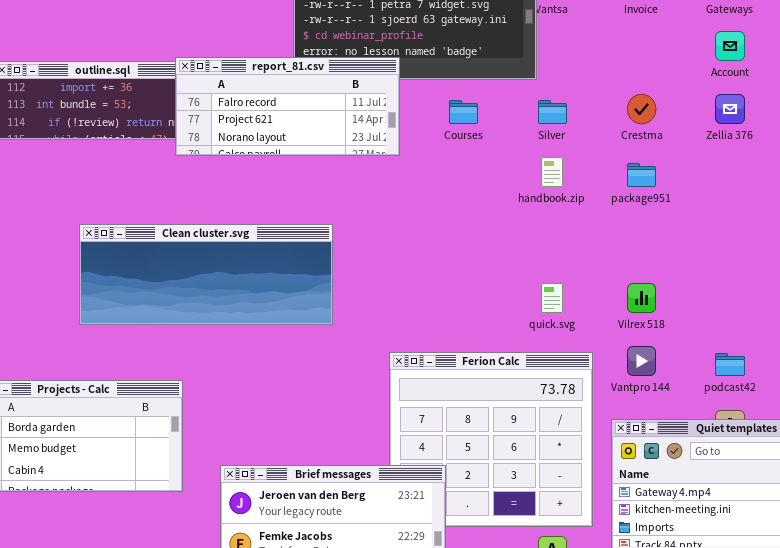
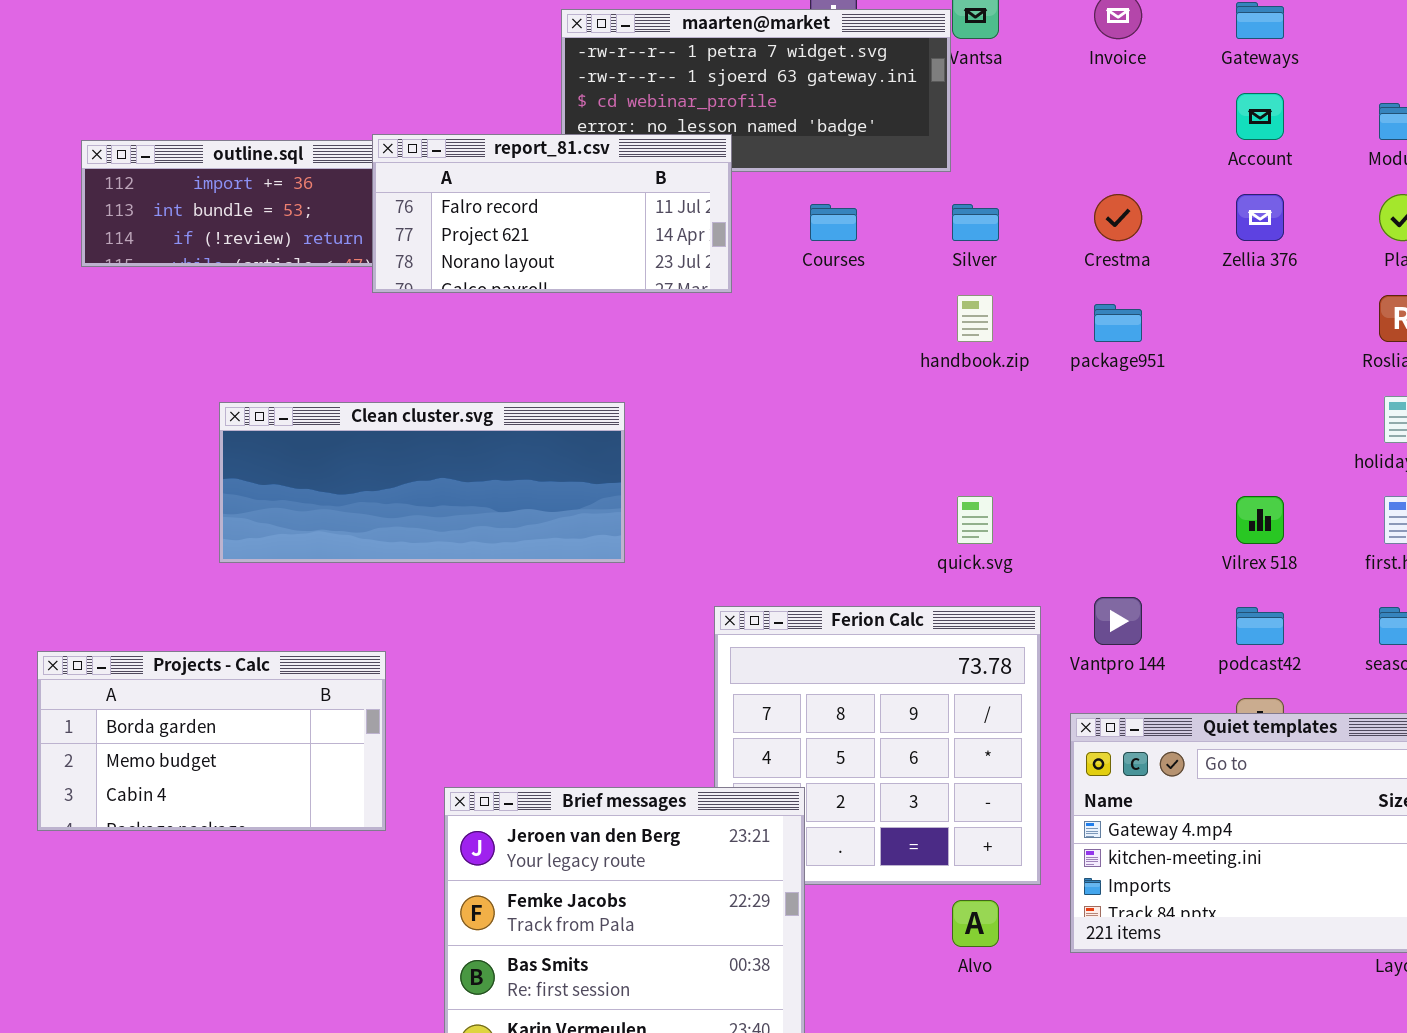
Vilrex 518: [627,283,656,313] -> [1236,496,1284,544], moved

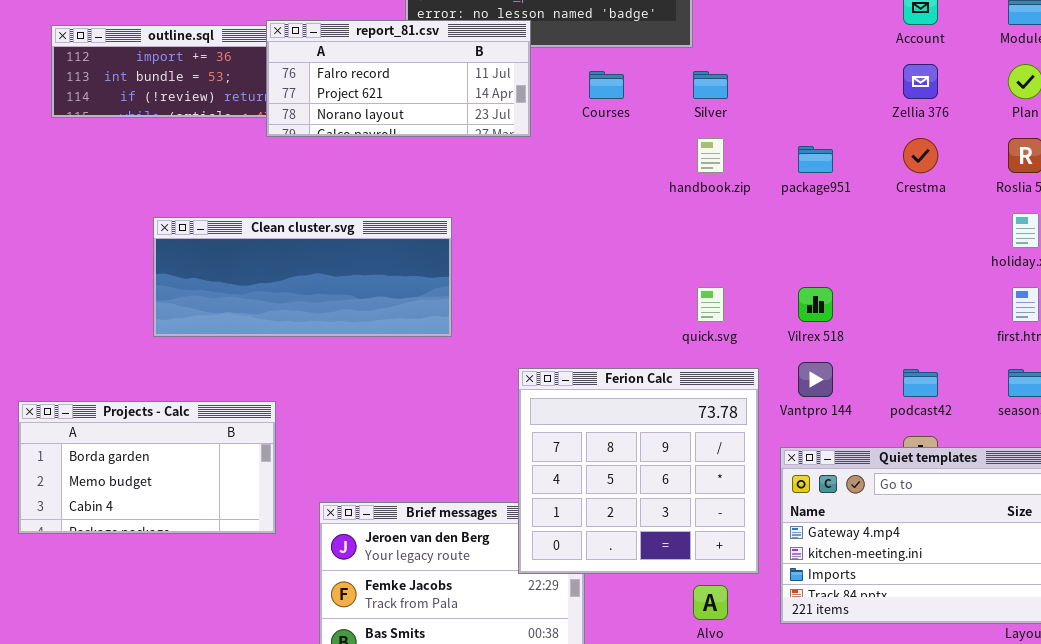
Crestma: [1094,194,1142,241] -> [903,138,938,173], moved
Vilrex 518: [1236,496,1284,544] -> [798,287,833,322], moved
Ferion Calc: [714,606,1041,885] -> [518,368,759,574], raised

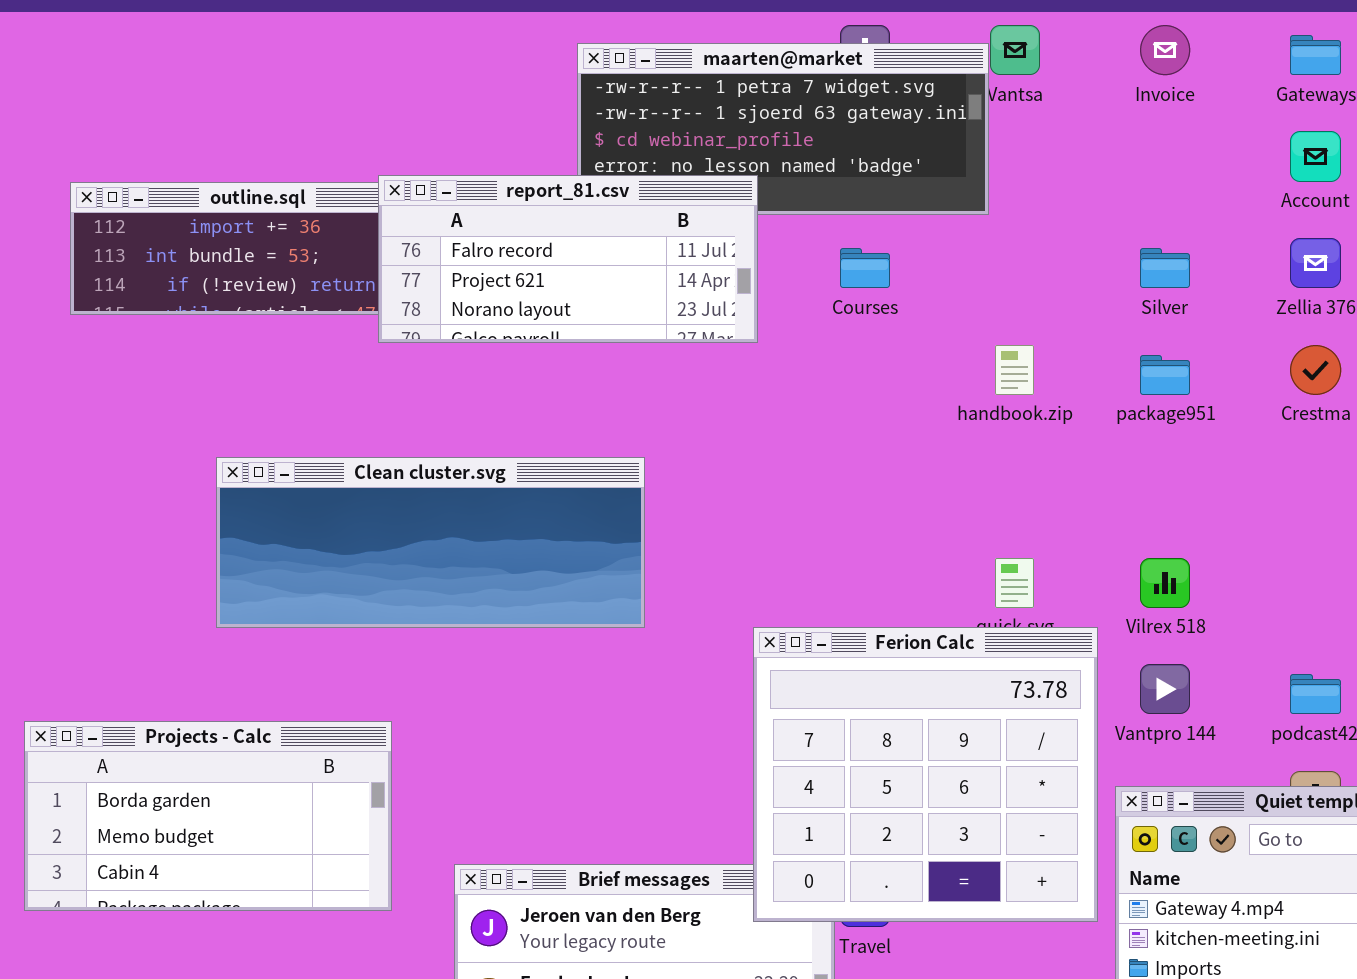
Silver: [693,71,728,99] -> [1140,248,1190,288], moved
Ferion Calc: [518,368,759,574] -> [753,627,1098,922], moved

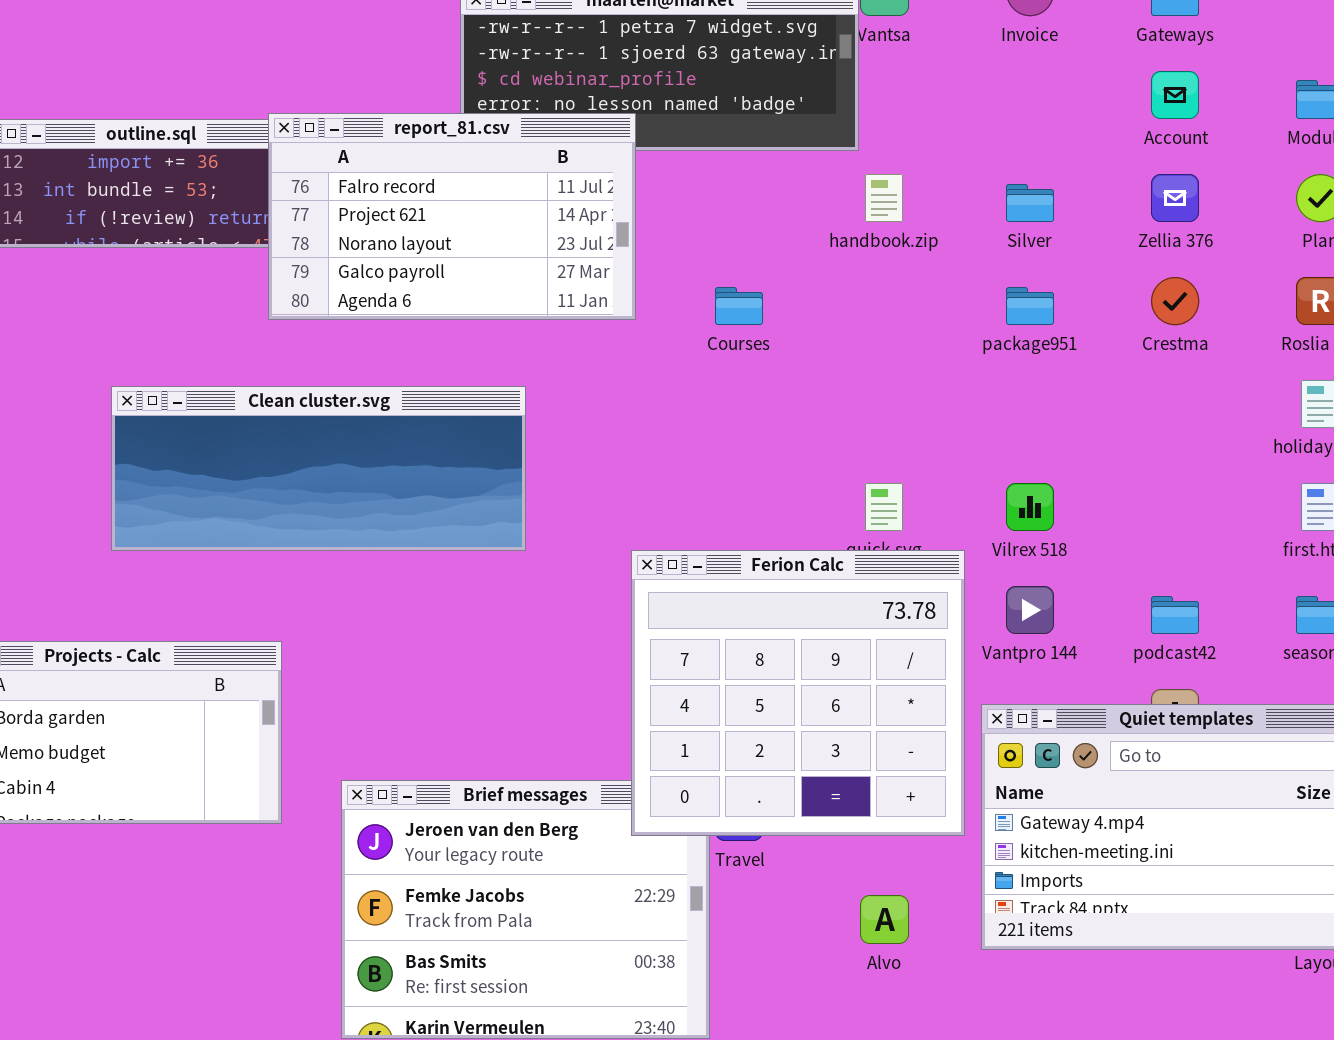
report_81.csv: [378,175,758,343] -> [268,113,636,320], resized
Courses: [840,248,890,288] -> [715,287,763,325], moved
handbook.zip: [995,345,1034,395] -> [865,174,903,222], moved

